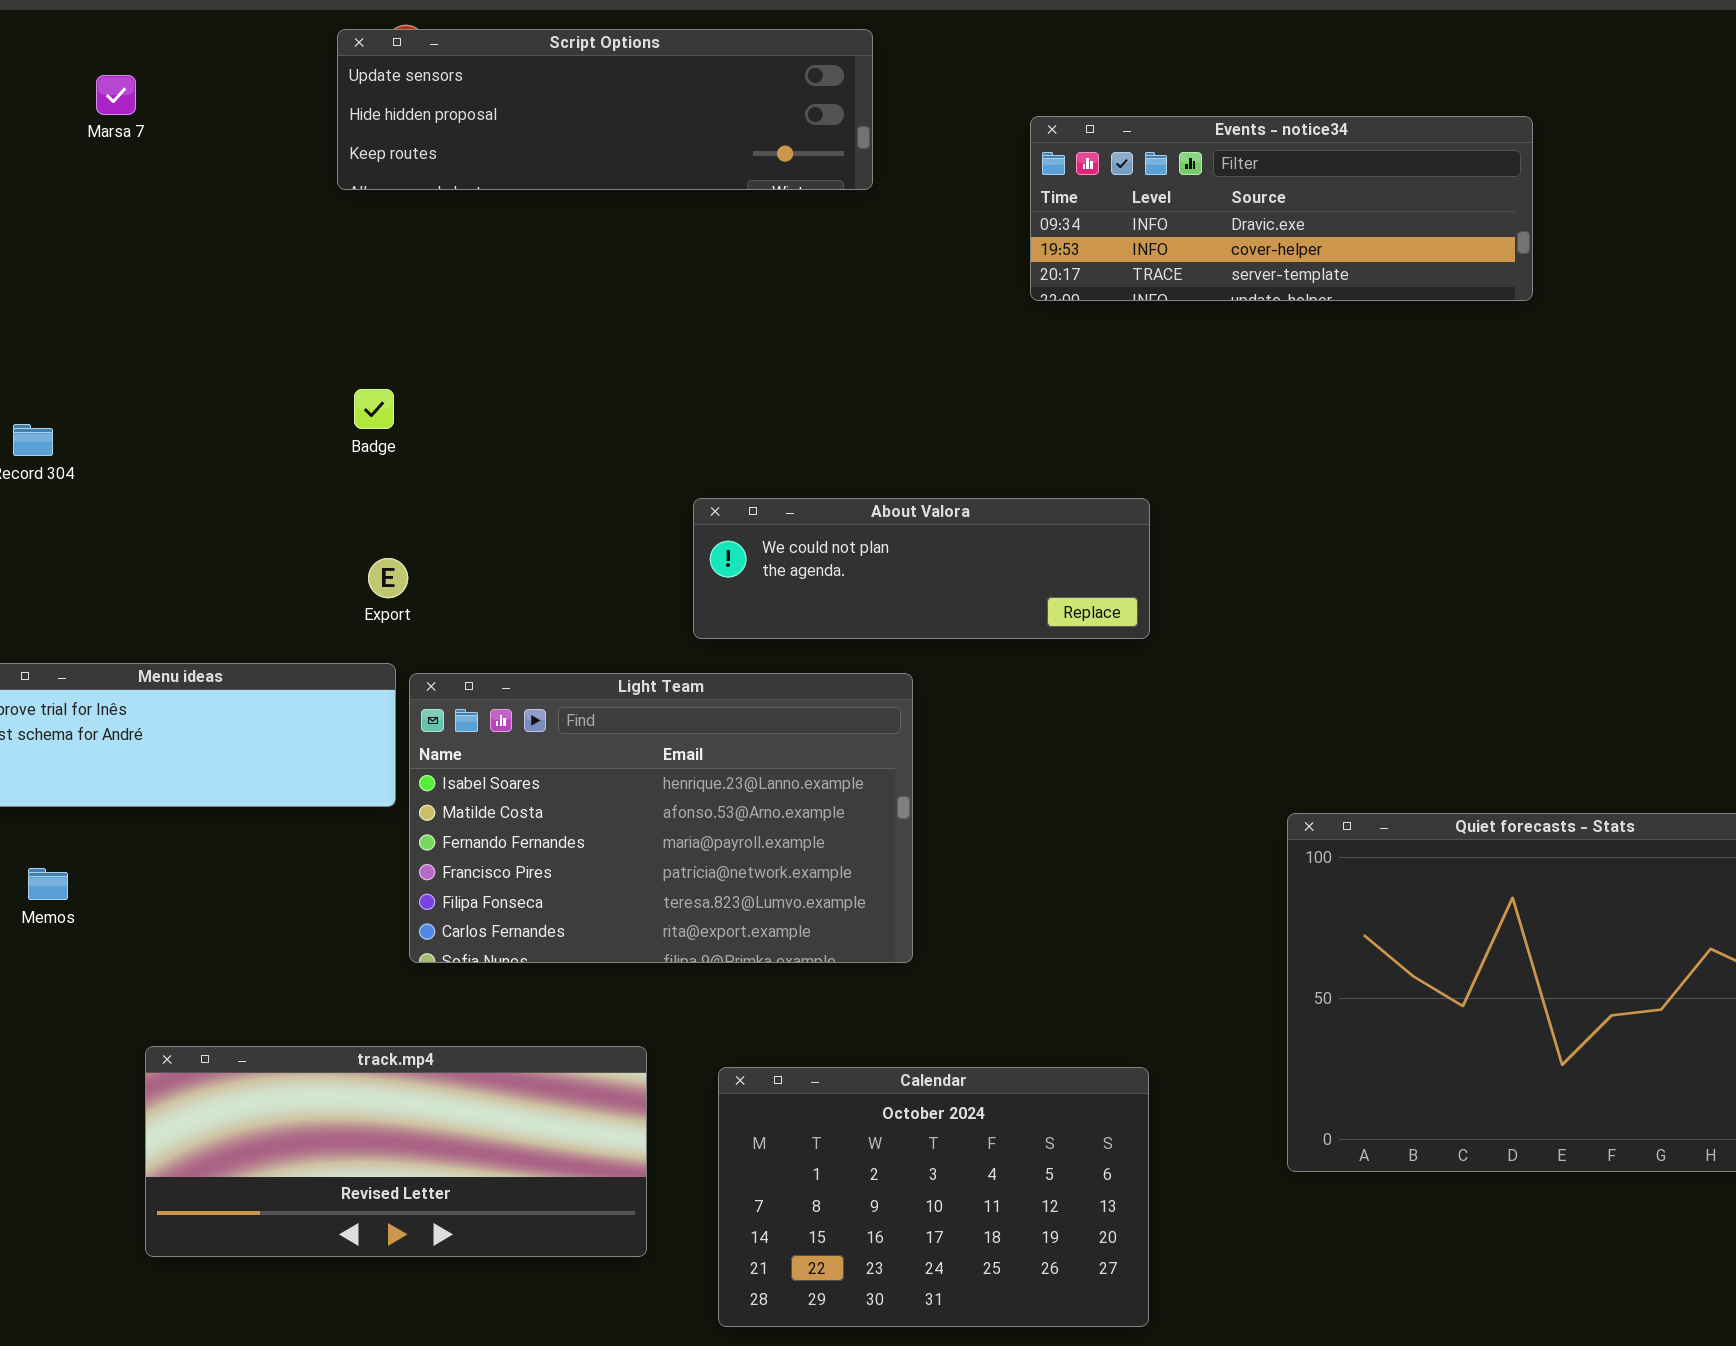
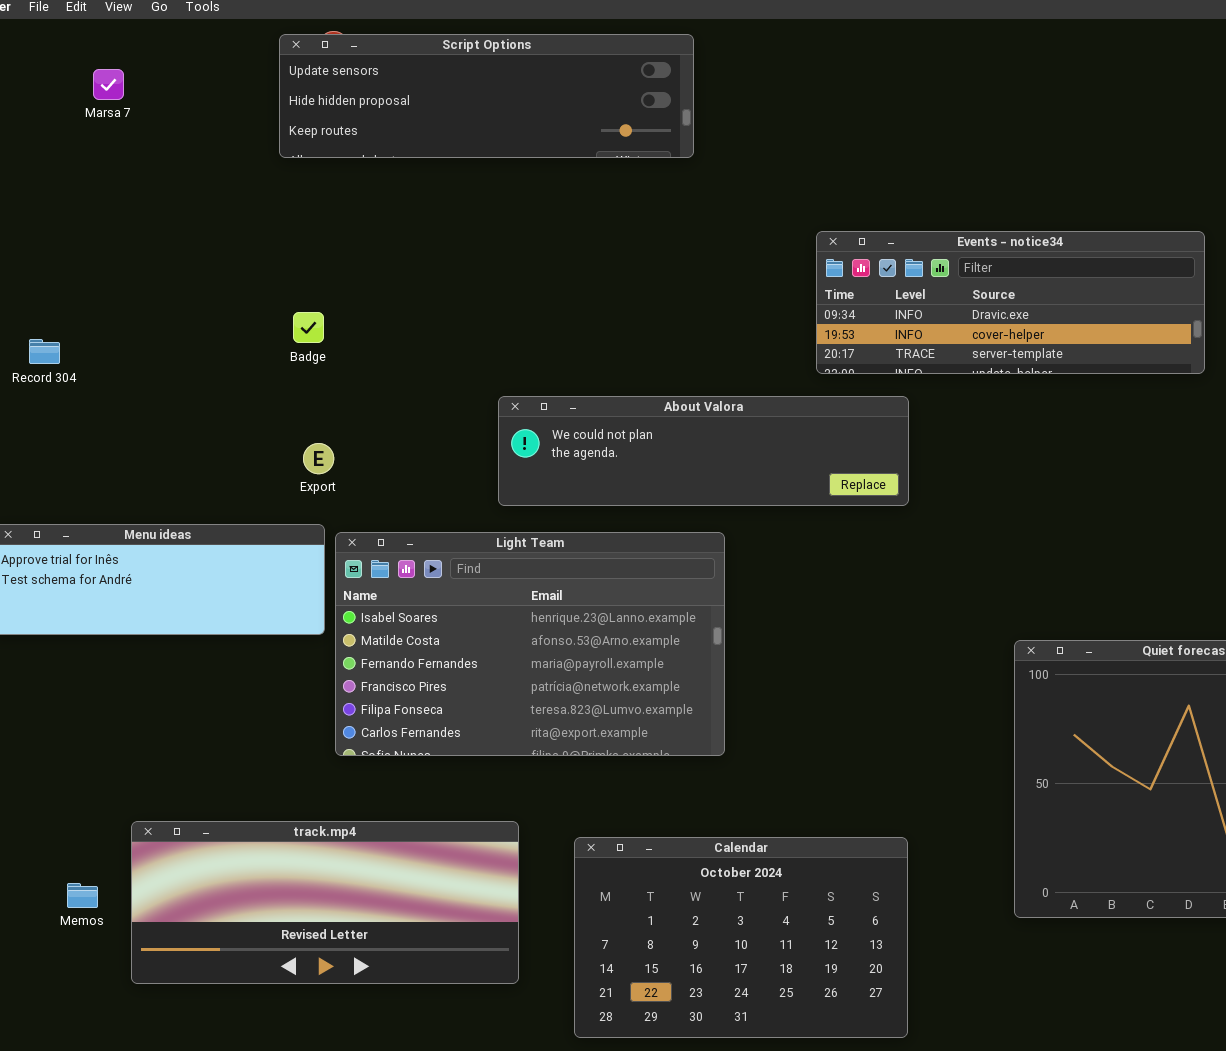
Events - notice34: [1030,116,1533,301] -> [816,231,1205,374], moved
About Valora: [693,498,1150,639] -> [498,396,909,506], resized
Memos: [28,868,68,900] -> [67,883,98,908], moved

